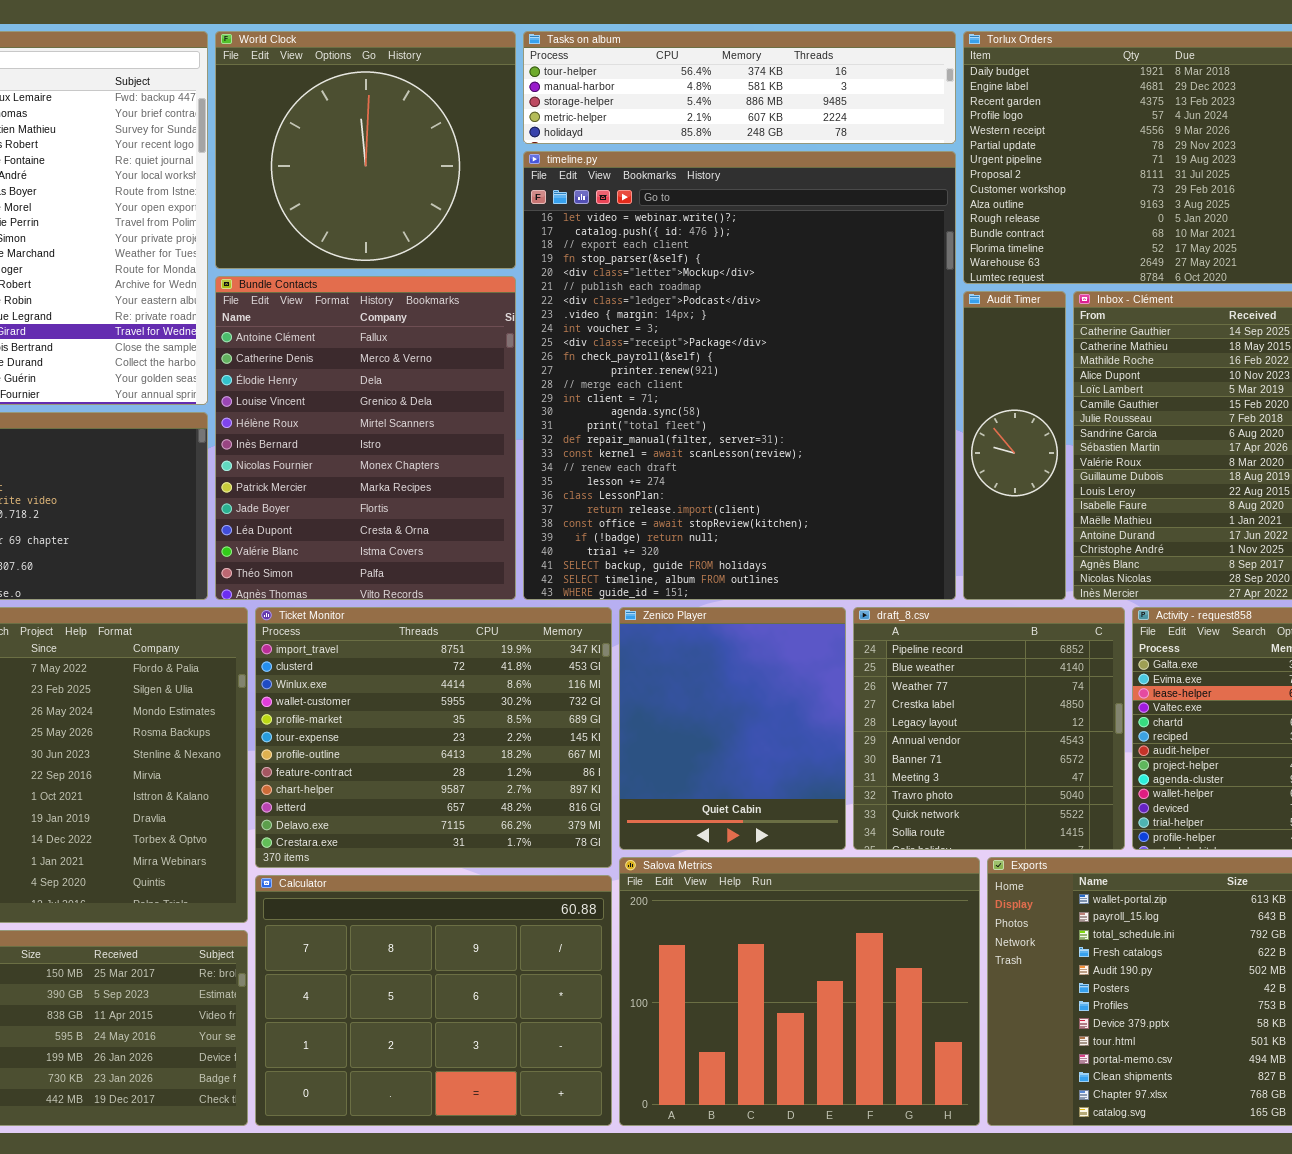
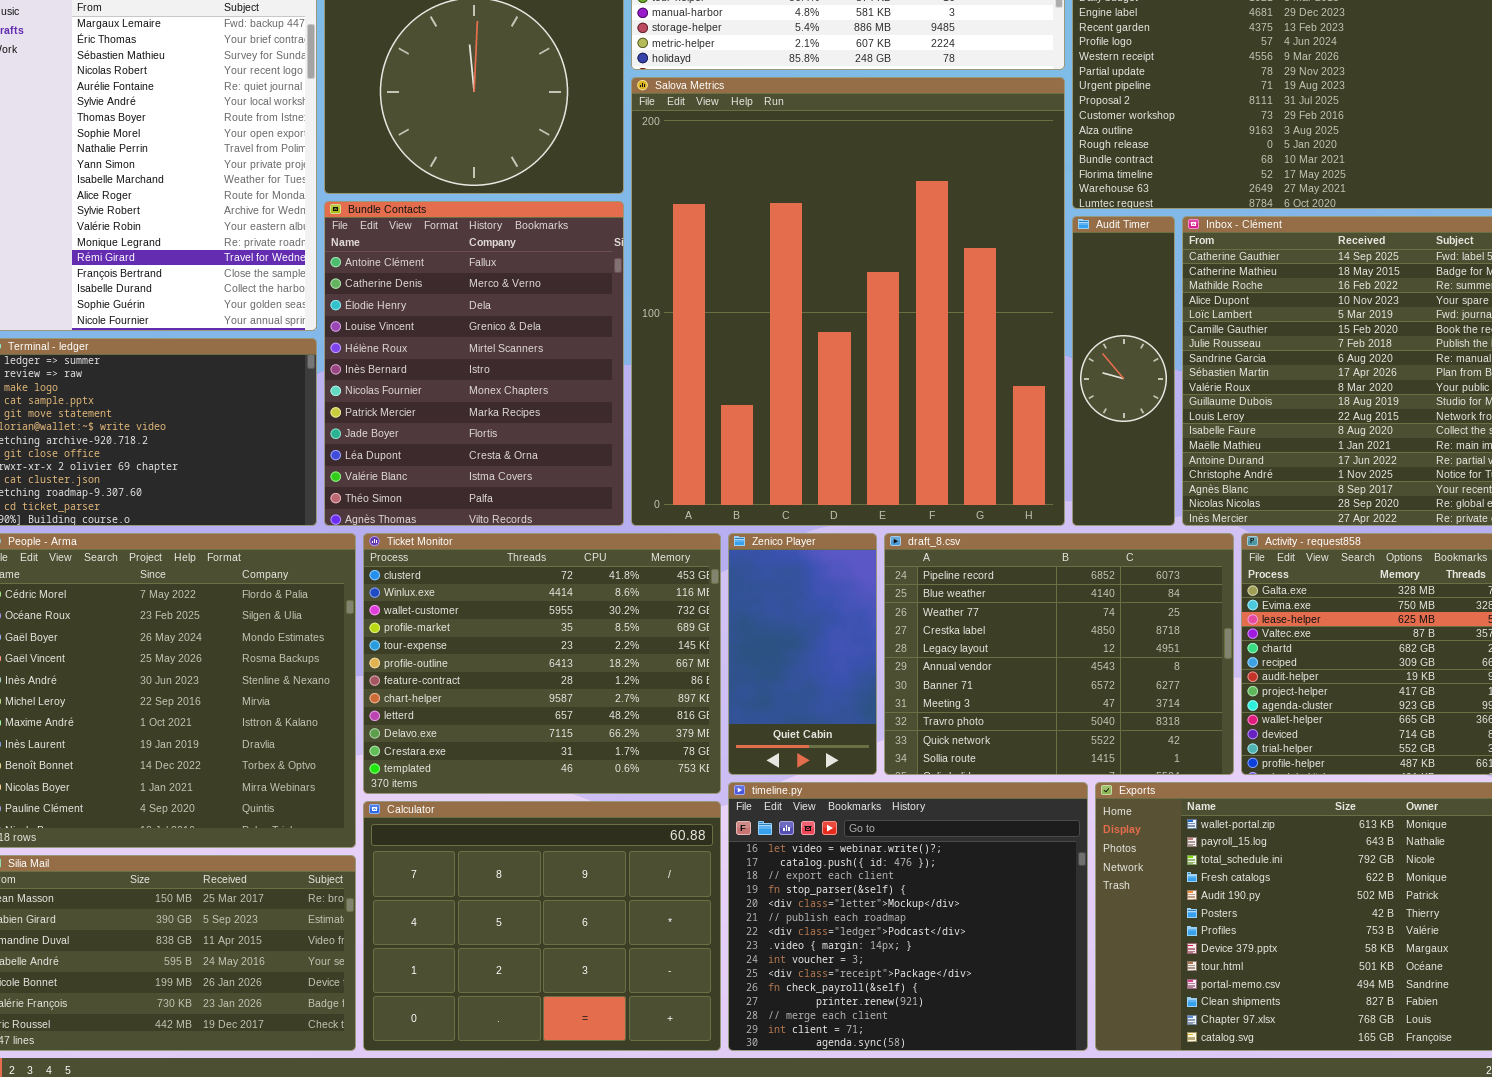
timeline.py: [523,151,956,600] -> [728,782,1088,1051], moved, resized
Ticket Monitor: [255,607,612,868] -> [363,533,721,794], scrolled down 1 row
Zenico Player: [619,607,846,850] -> [728,533,877,775], resized
draft_8.csv: [853,607,1125,850] -> [884,533,1234,775], resized
Salova Metrics: [619,857,980,1126] -> [631,77,1065,526], moved, resized

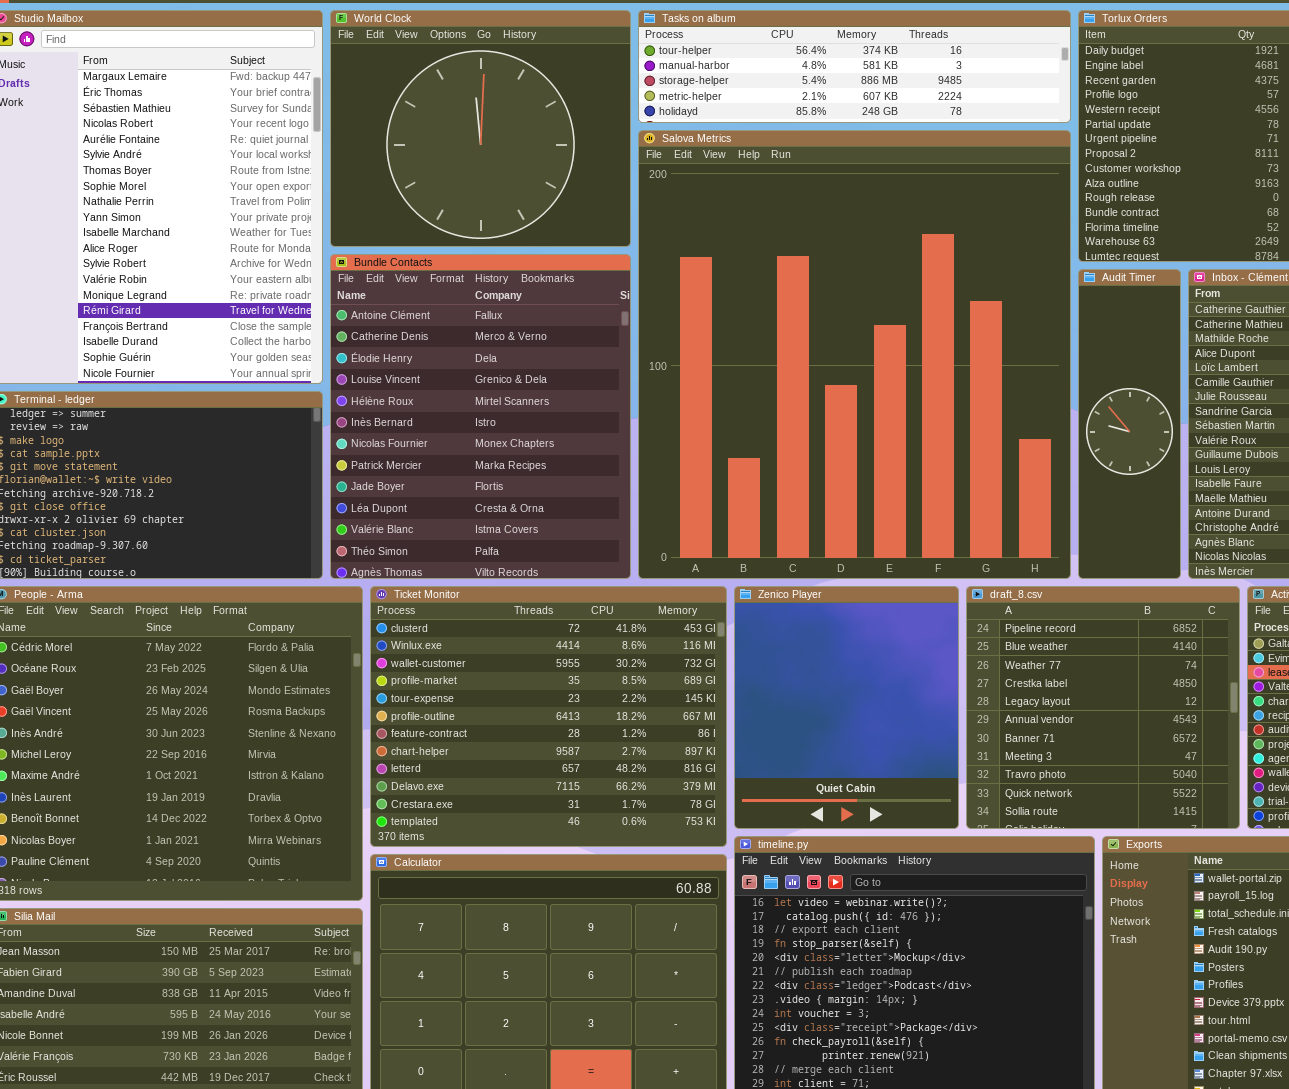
Zenico Player: [728,533,877,775] -> [734,586,959,829], resized
draft_8.csv: [884,533,1234,775] -> [966,586,1240,829], resized

